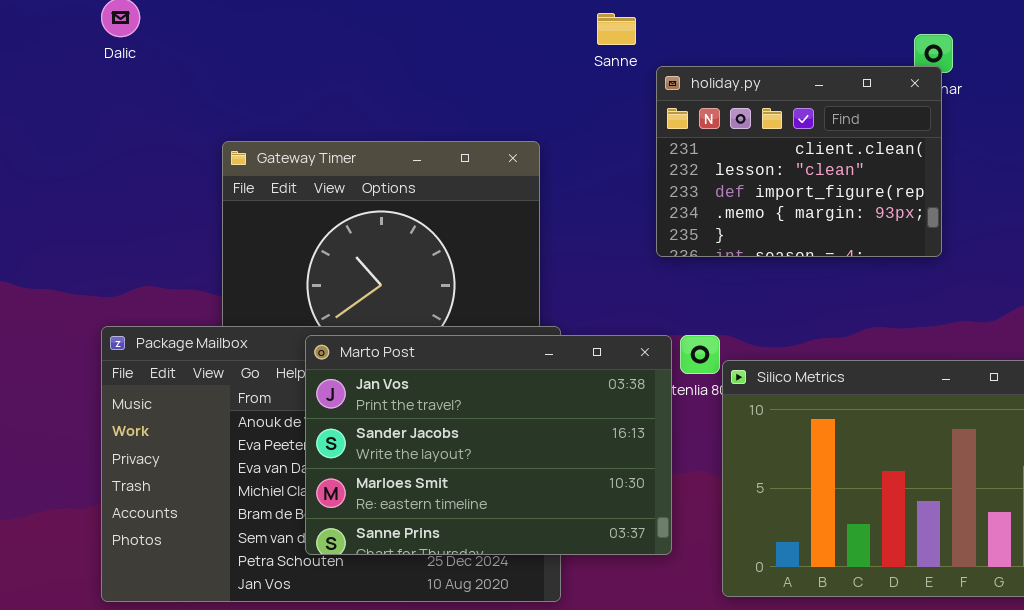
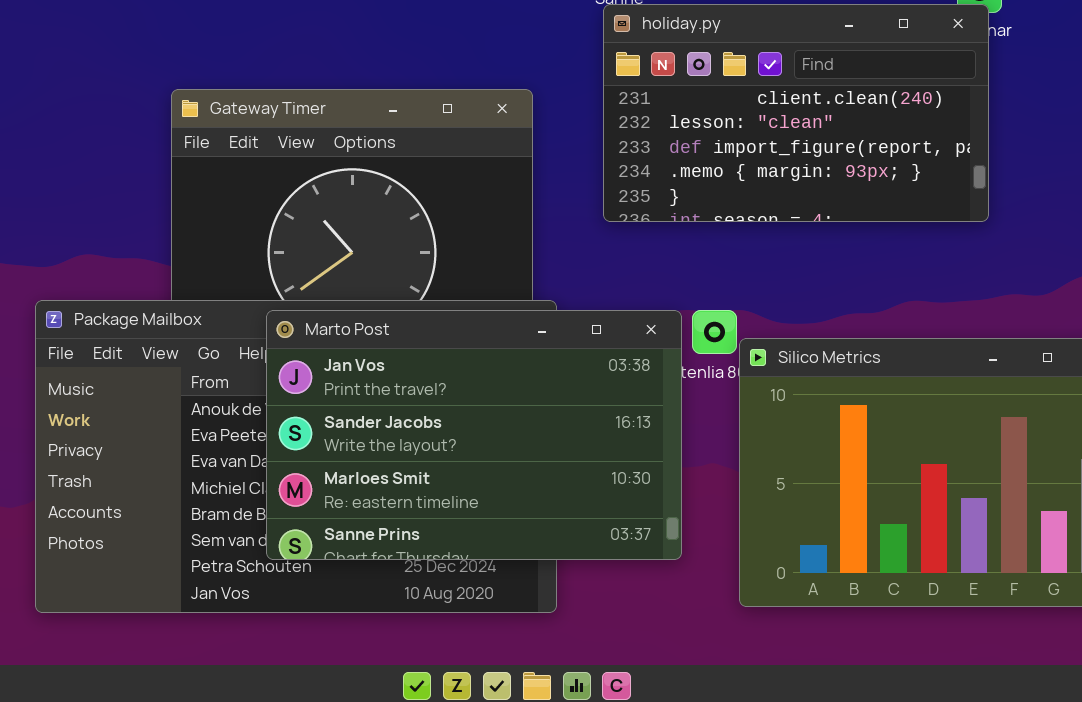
holiday.py: [656,66,942,257] -> [603,4,989,222], resized

